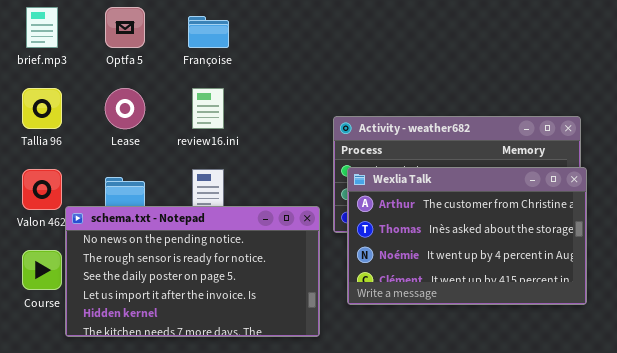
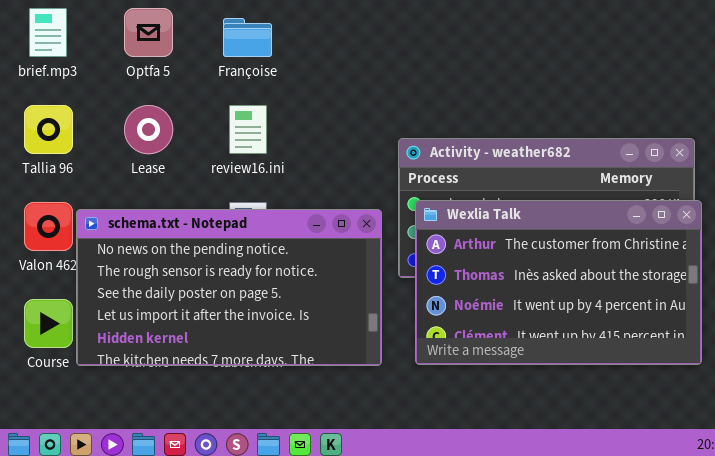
schema.txt - Notepad: [65,206,320,337] -> [76,209,382,366], moved

